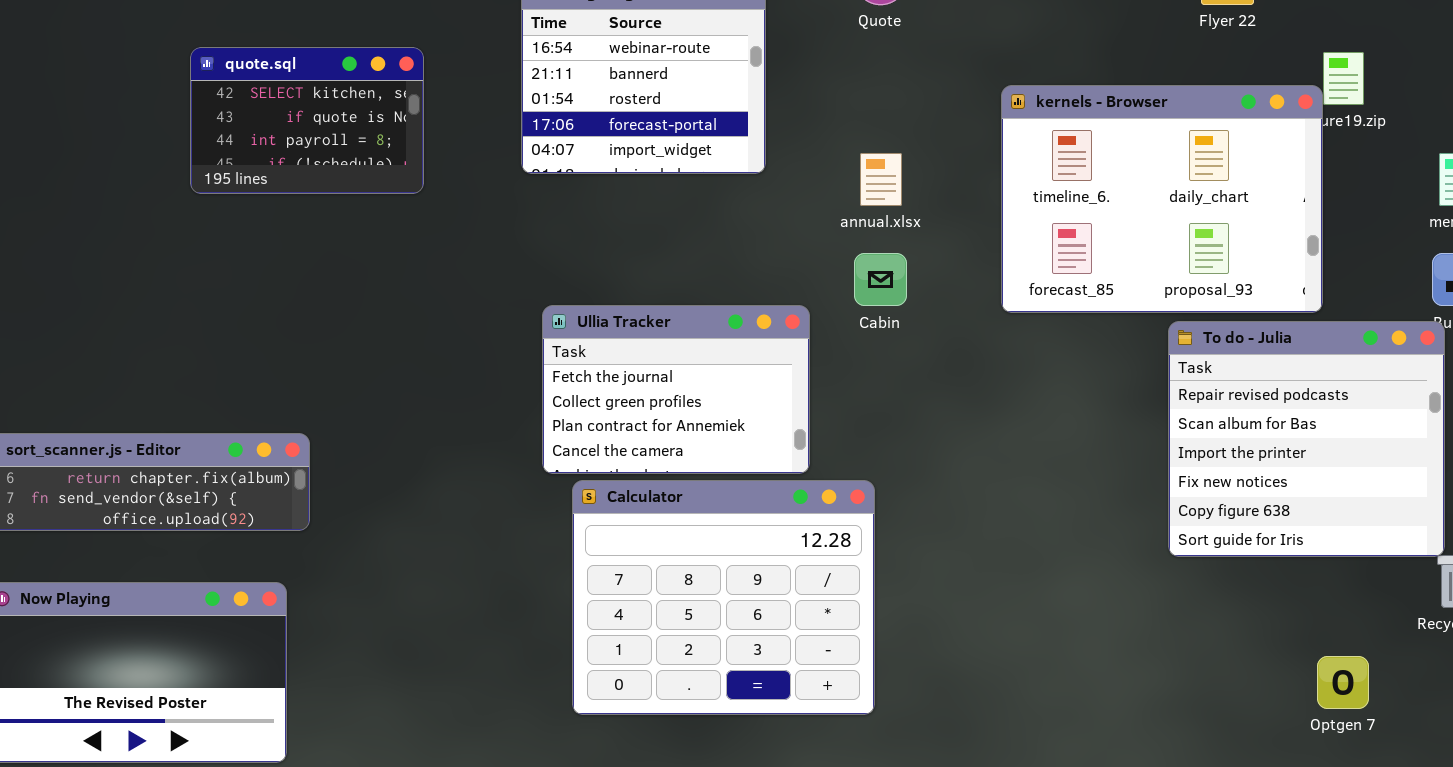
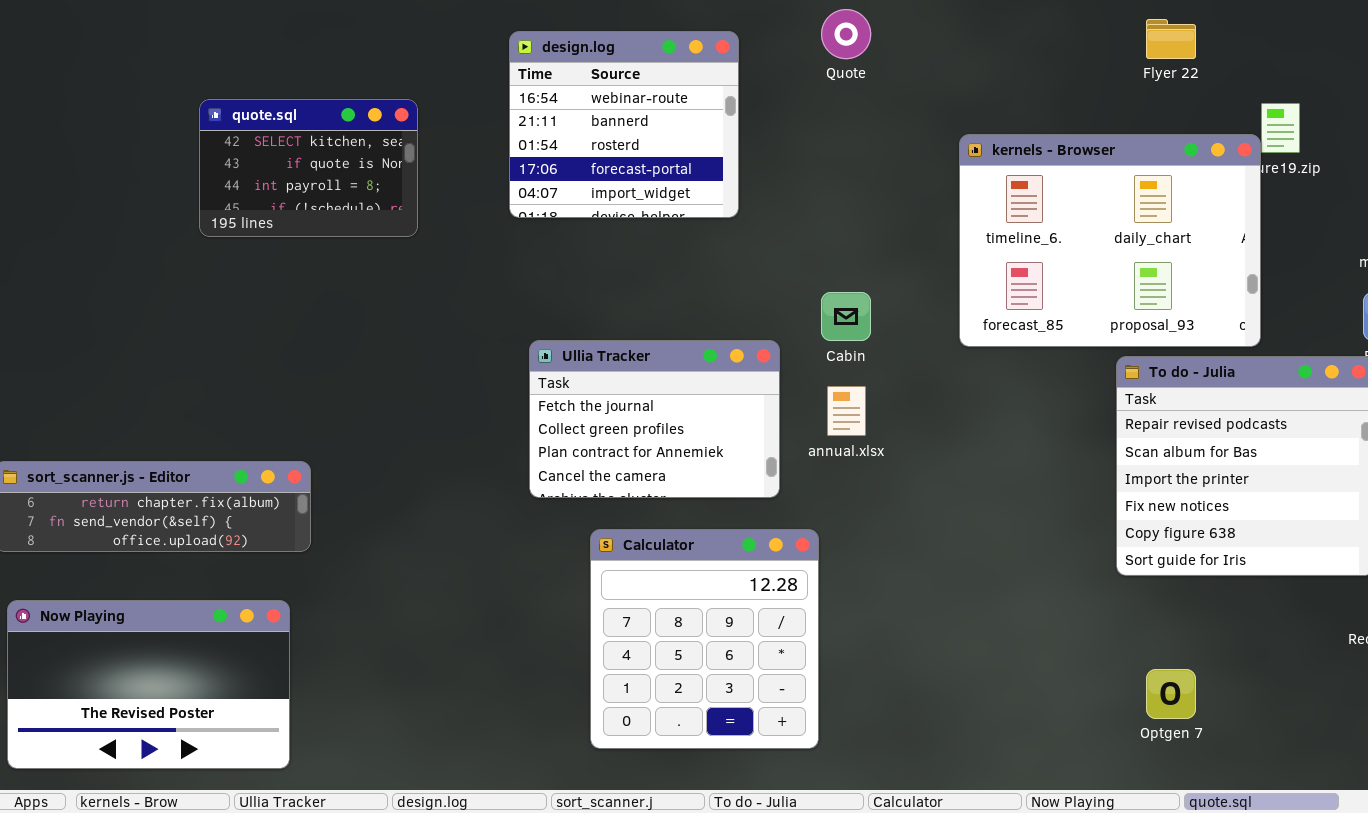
annual.xlsx: [860,153,902,206] -> [827,386,866,436], moved
Calculator: [572,480,875,715] -> [590,529,819,749], moved, resized
Optgen 7: [1317,656,1369,709] -> [1146,669,1196,719], moved

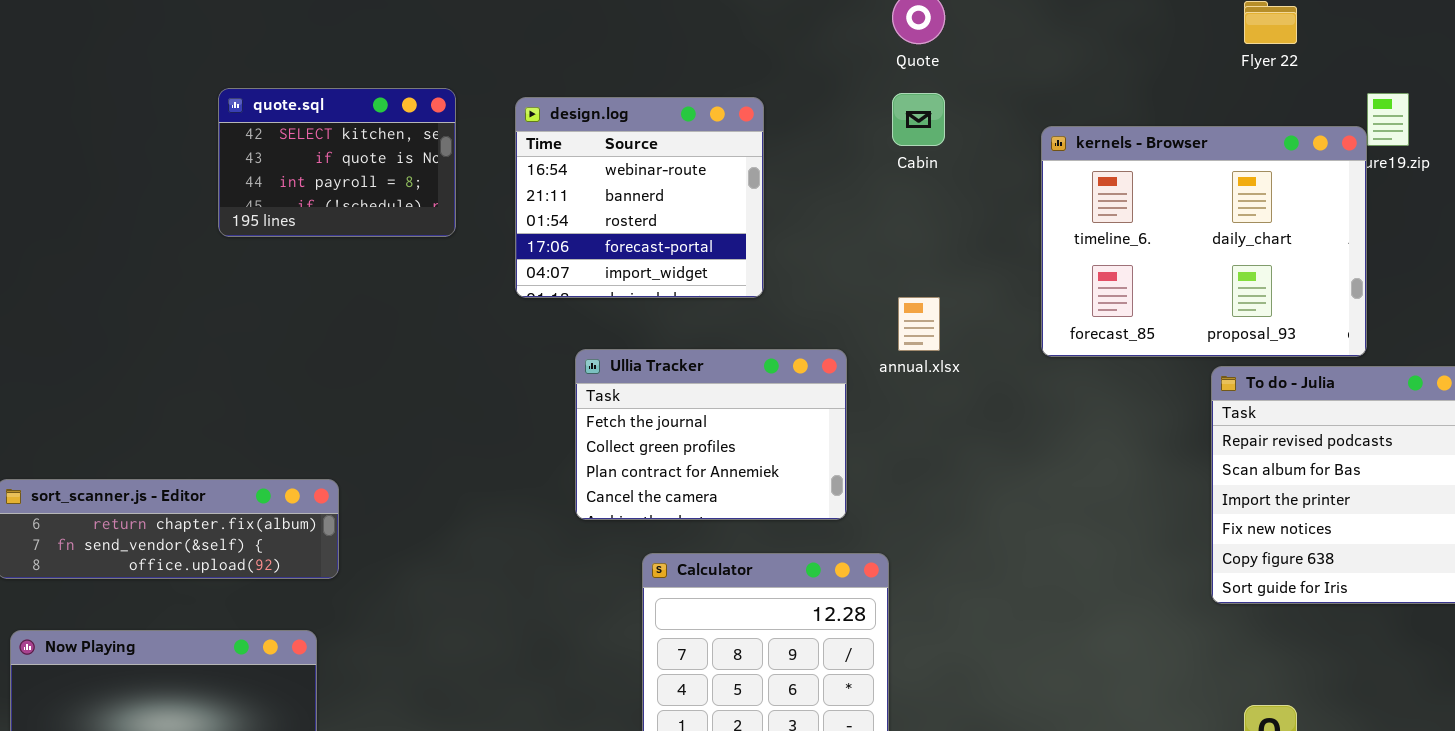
design.log: [509,31,739,218] -> [515,97,764,298], moved
Cabin: [821,292,871,341] -> [892,93,945,146], moved
annual.xlsx: [827,386,866,436] -> [898,297,940,351], moved

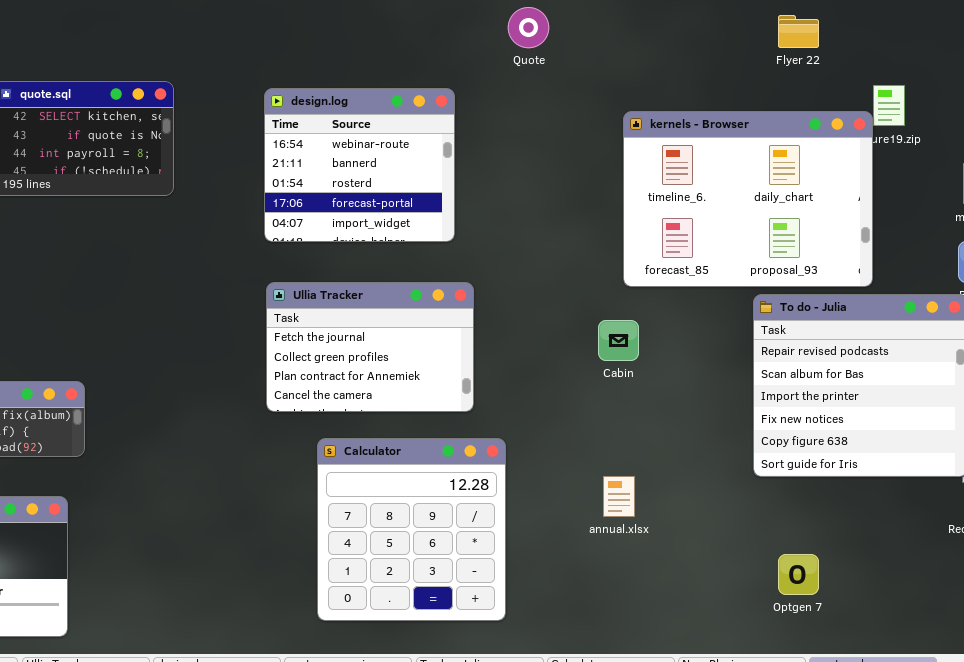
Cabin: [892,93,945,146] -> [598,320,639,361], moved
design.log: [515,97,764,298] -> [264,88,455,242], moved
annual.xlsx: [898,297,940,351] -> [603,476,635,517], moved

